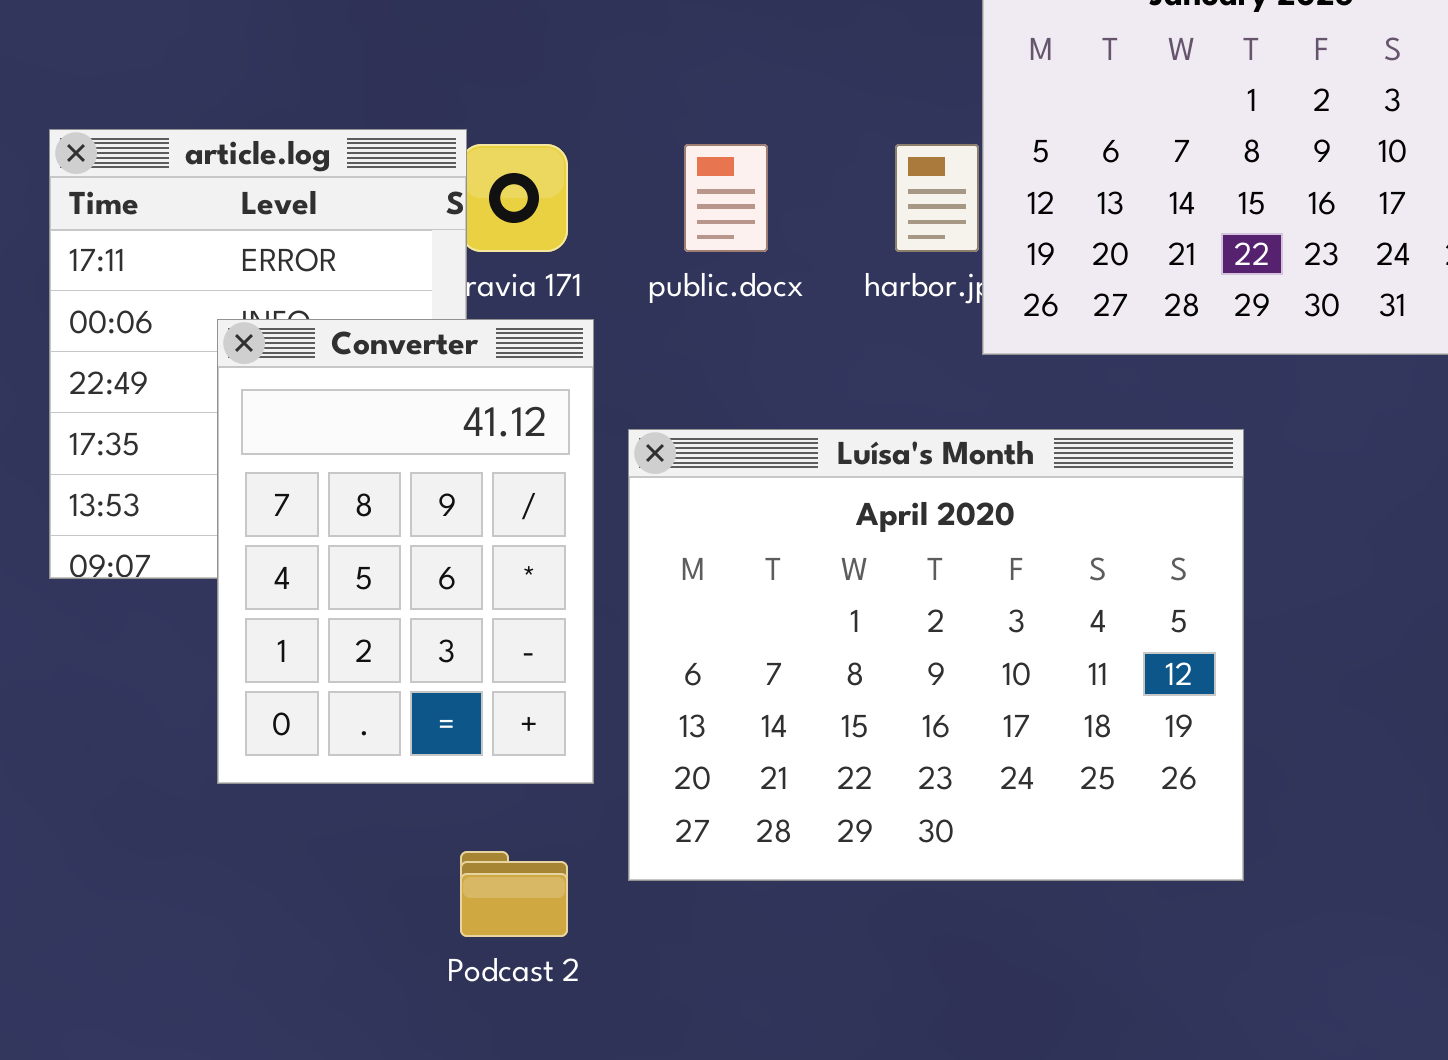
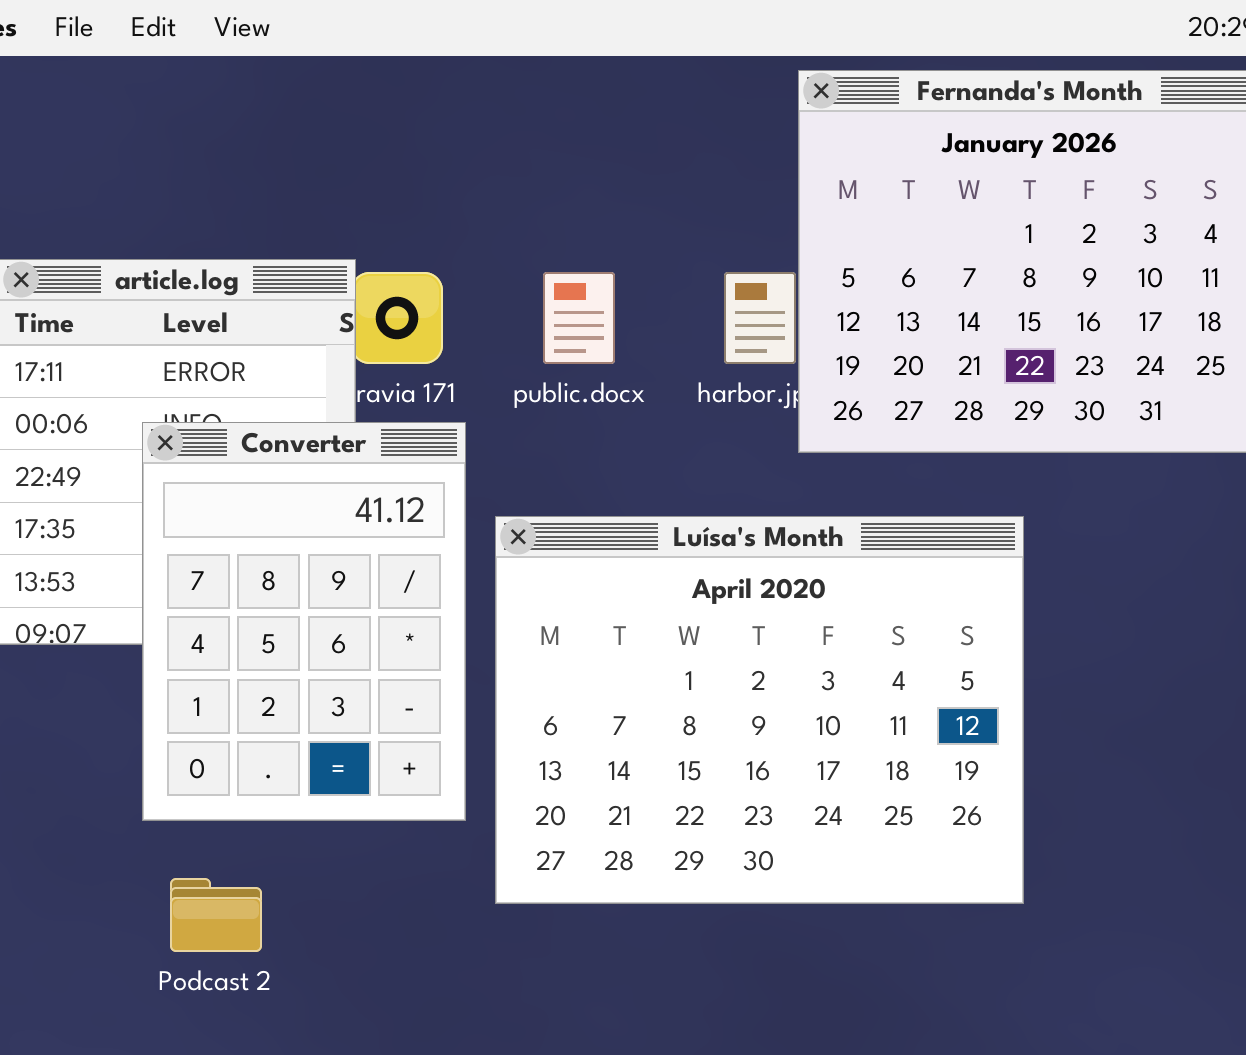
Podcast 2: [460,851,568,937] -> [170,878,262,952], moved

